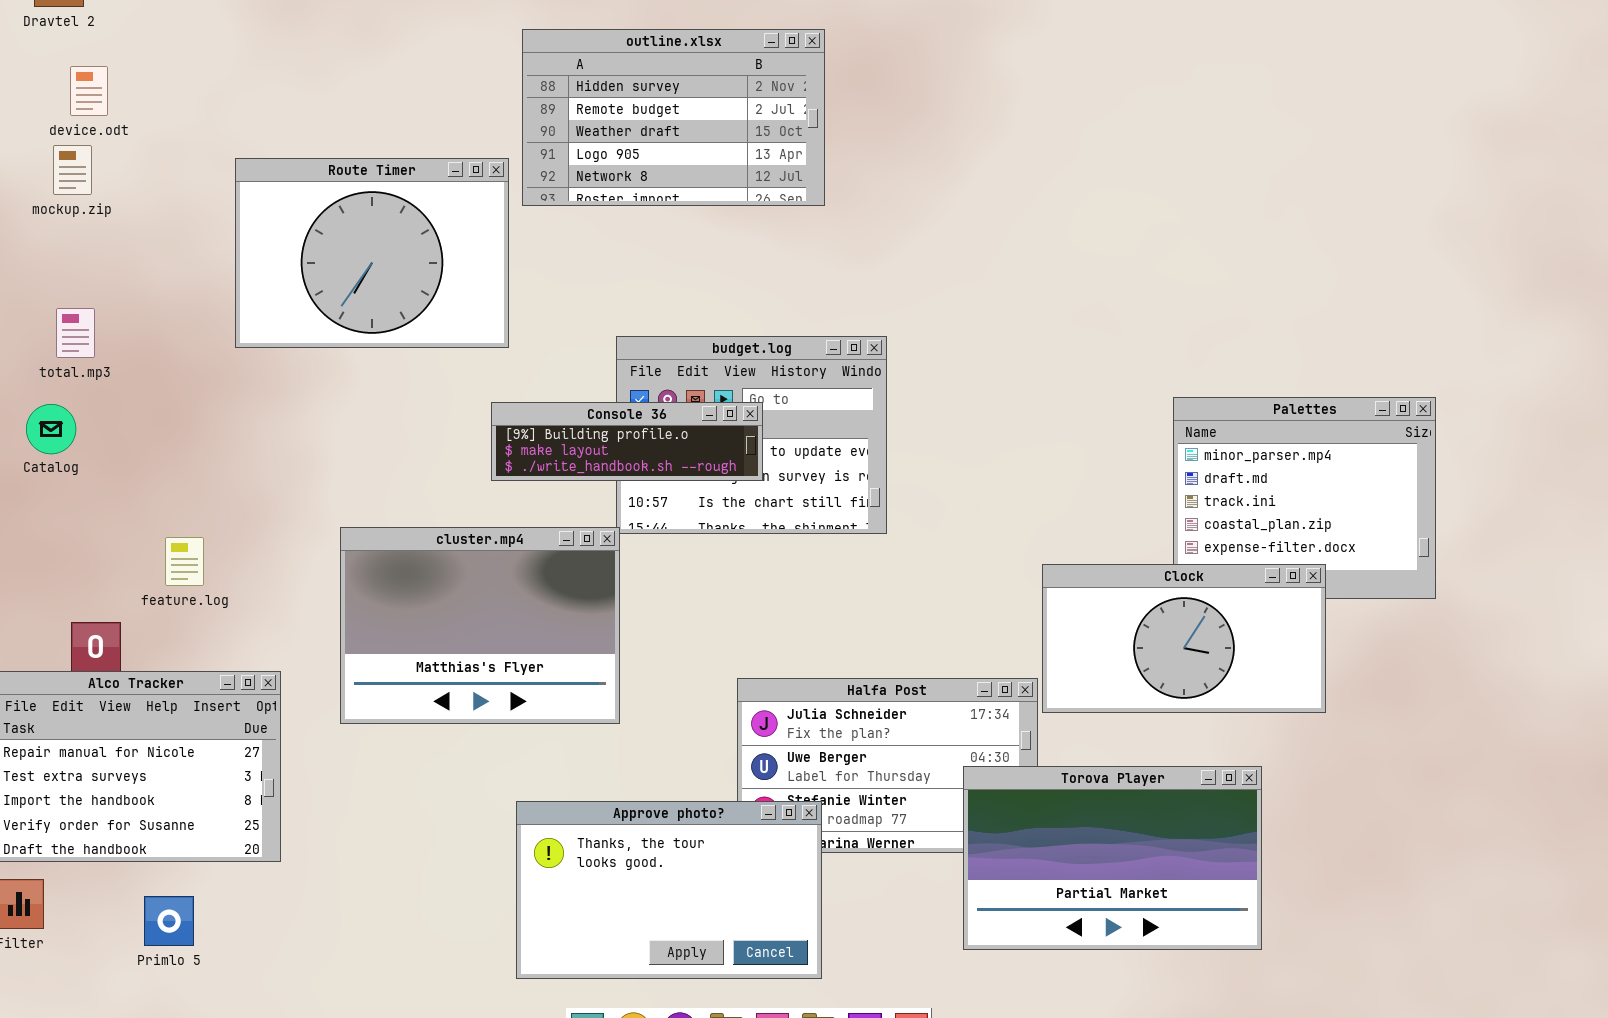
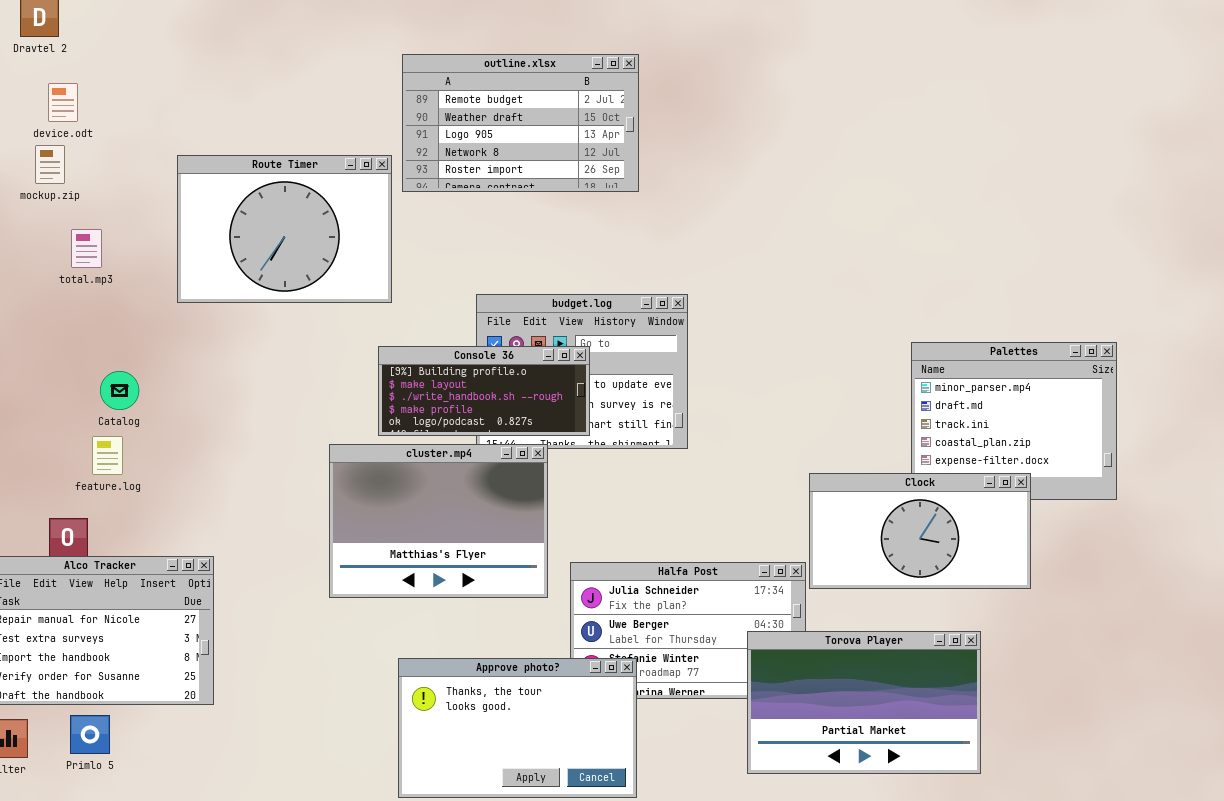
outline.xlsx: [522,29,825,206] -> [402,54,639,192], scrolled down 1 row
total.mp3: [56,308,95,358] -> [71,229,102,268], moved
Console 36: [491,402,763,481] -> [378,346,590,436], resized
Catalog: [26,404,76,454] -> [100,371,139,410], moved
cluster.mp4: [340,527,620,724] -> [329,444,548,598], moved
feature.log: [165,537,204,586] -> [92,436,123,475], moved
Primlo 5: [144,896,194,946] -> [70,715,110,754], moved

